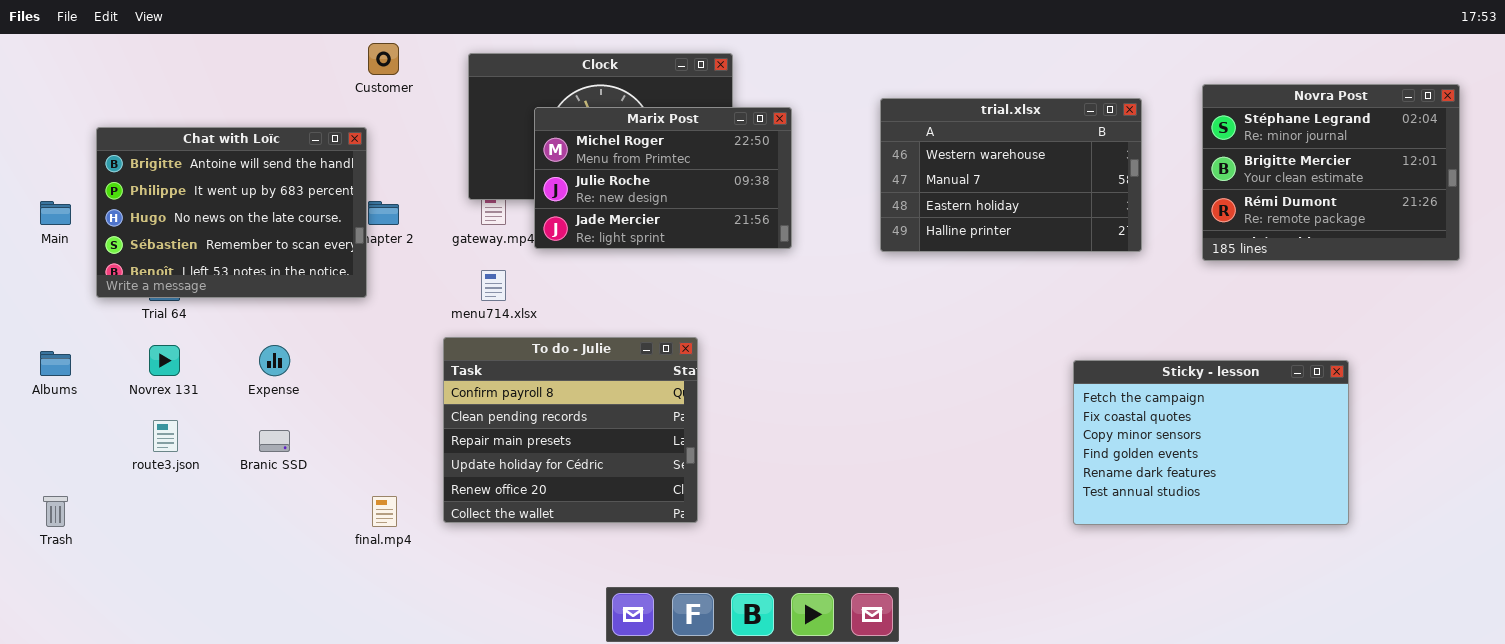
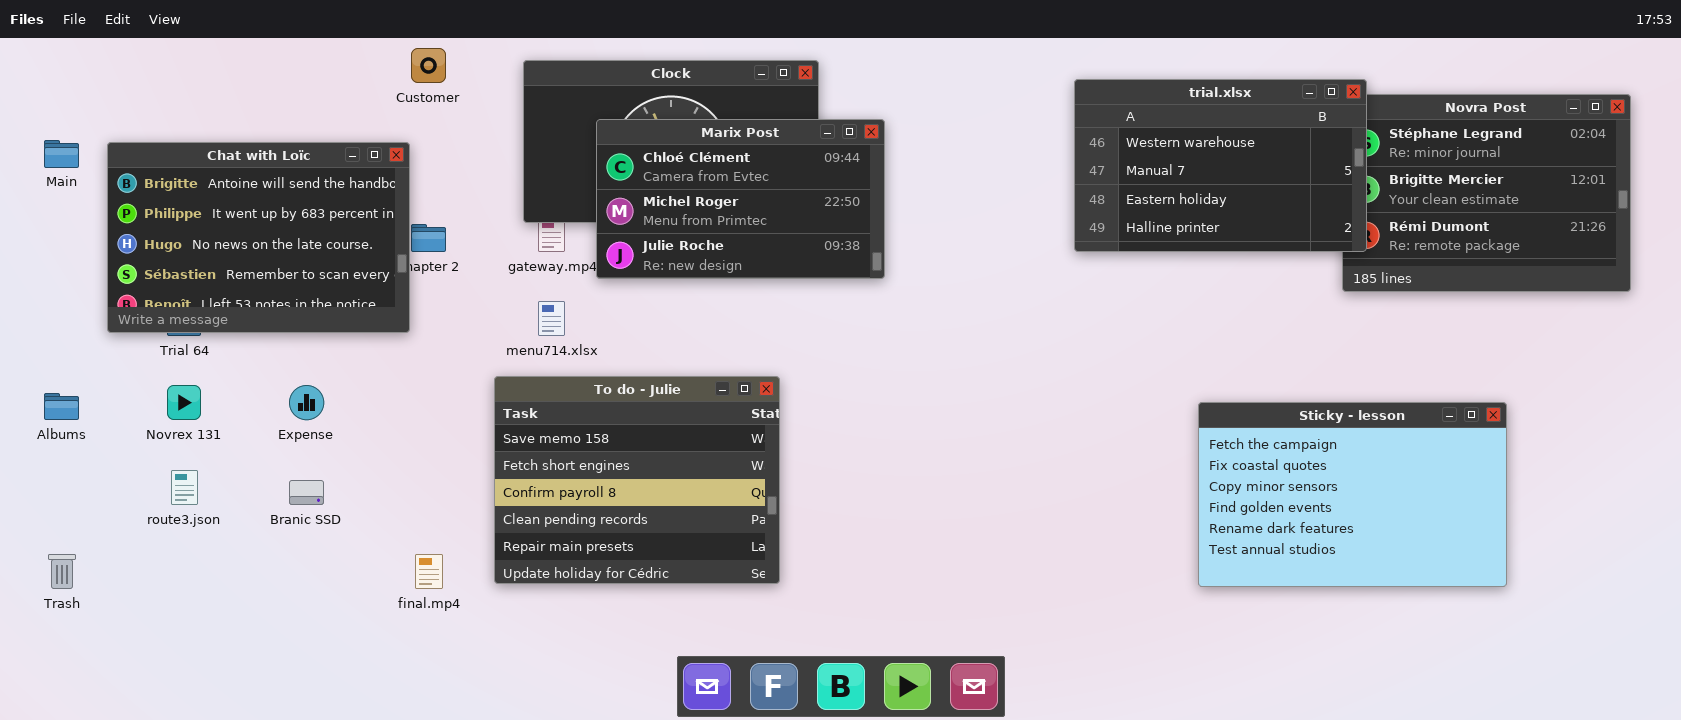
trial.xlsx: [880,98,1142,252] -> [1074,79,1367,252], moved
Marix Post: [534,107,792,249] -> [596,119,885,279], scrolled up 1 row
Main: [40,201,71,225] -> [44,140,79,168], moved
To do - Julie: [443,337,698,523] -> [494,376,780,584], scrolled up 2 rows

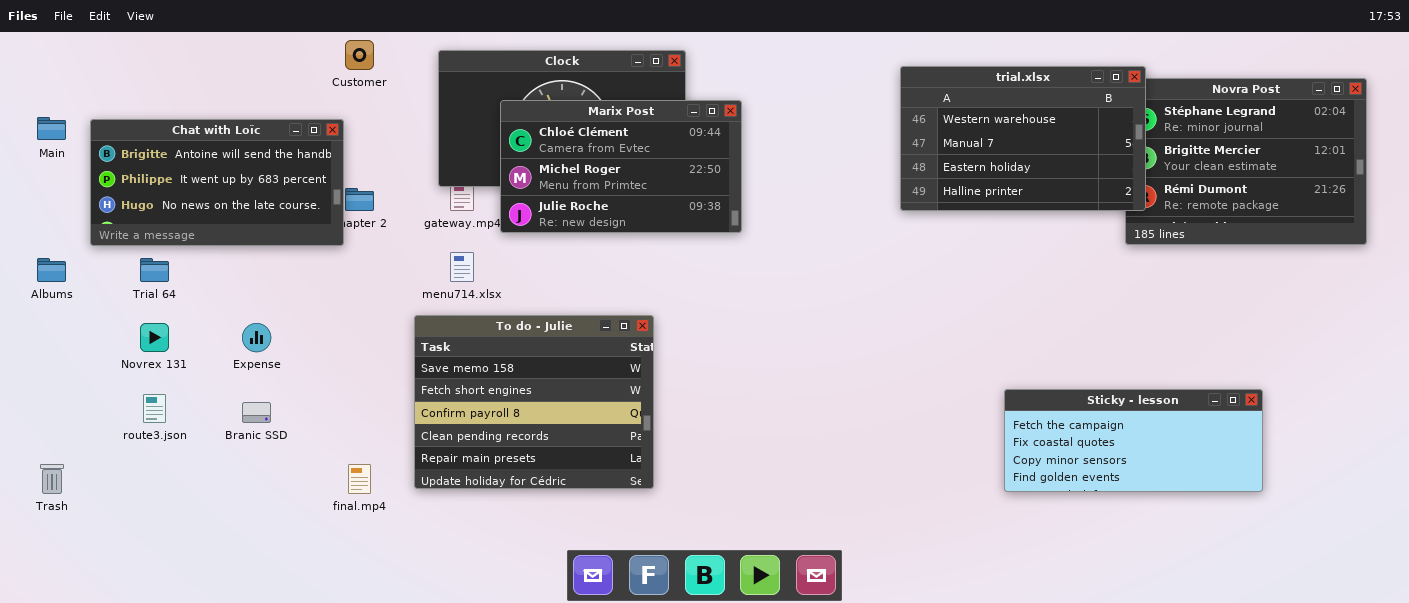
Chat with Loïc: [107,142,410,333] -> [90,119,344,246], resized
Albums: [44,393,79,420] -> [37,258,66,282], moved
Sticky - lesson: [1198,402,1507,587] -> [1004,389,1263,492], resized

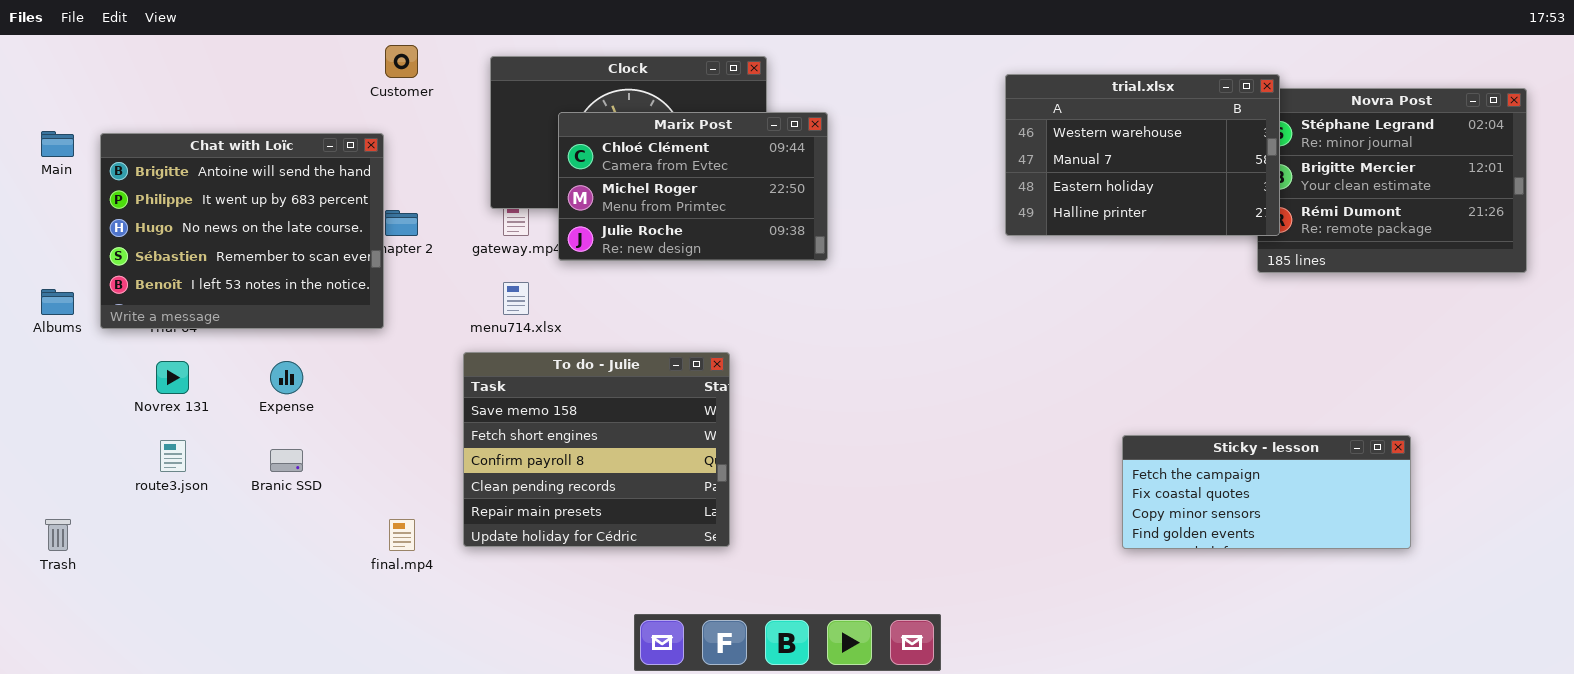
Chat with Loïc: [90,119,344,246] -> [100,133,384,329], resized

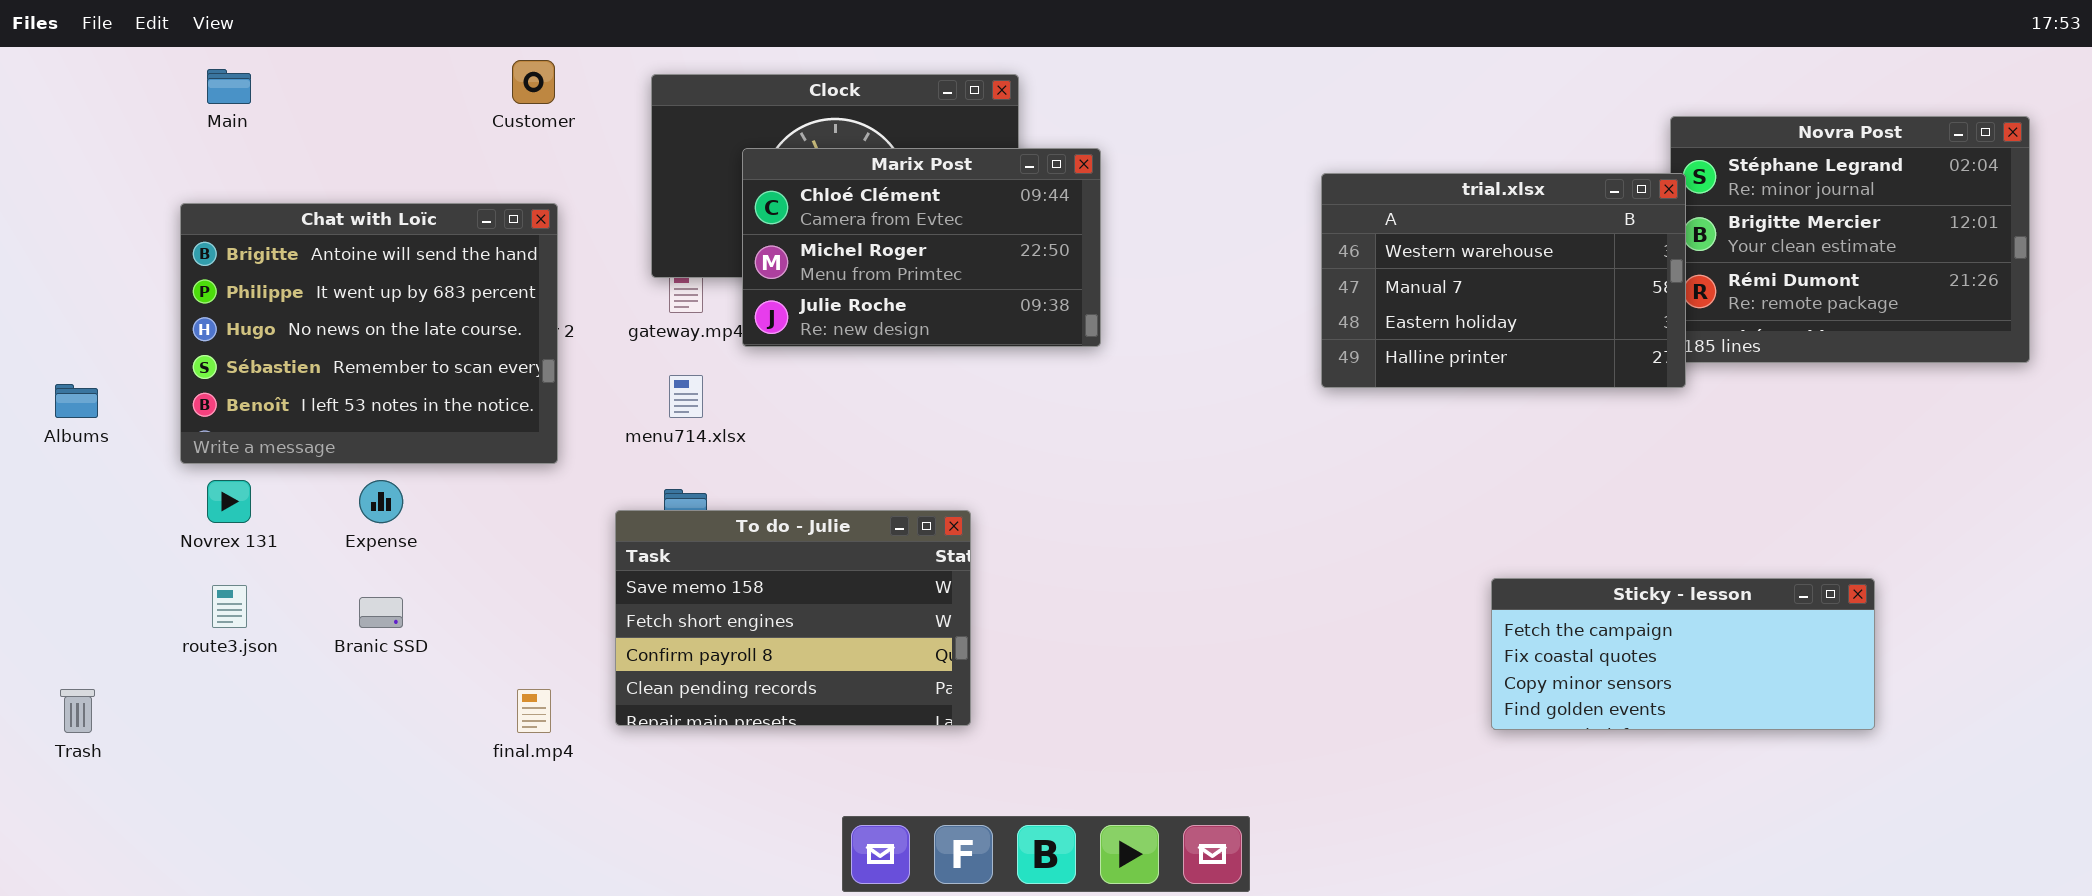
trial.xlsx: [1005,74,1280,236] -> [1321,173,1686,388], moved
Main: [41,131,74,157] -> [207,69,251,104], moved
Chat with Loïc: [100,133,384,329] -> [180,203,558,464], moved
To do - Julie: [463,352,730,547] -> [615,510,971,726], resized

